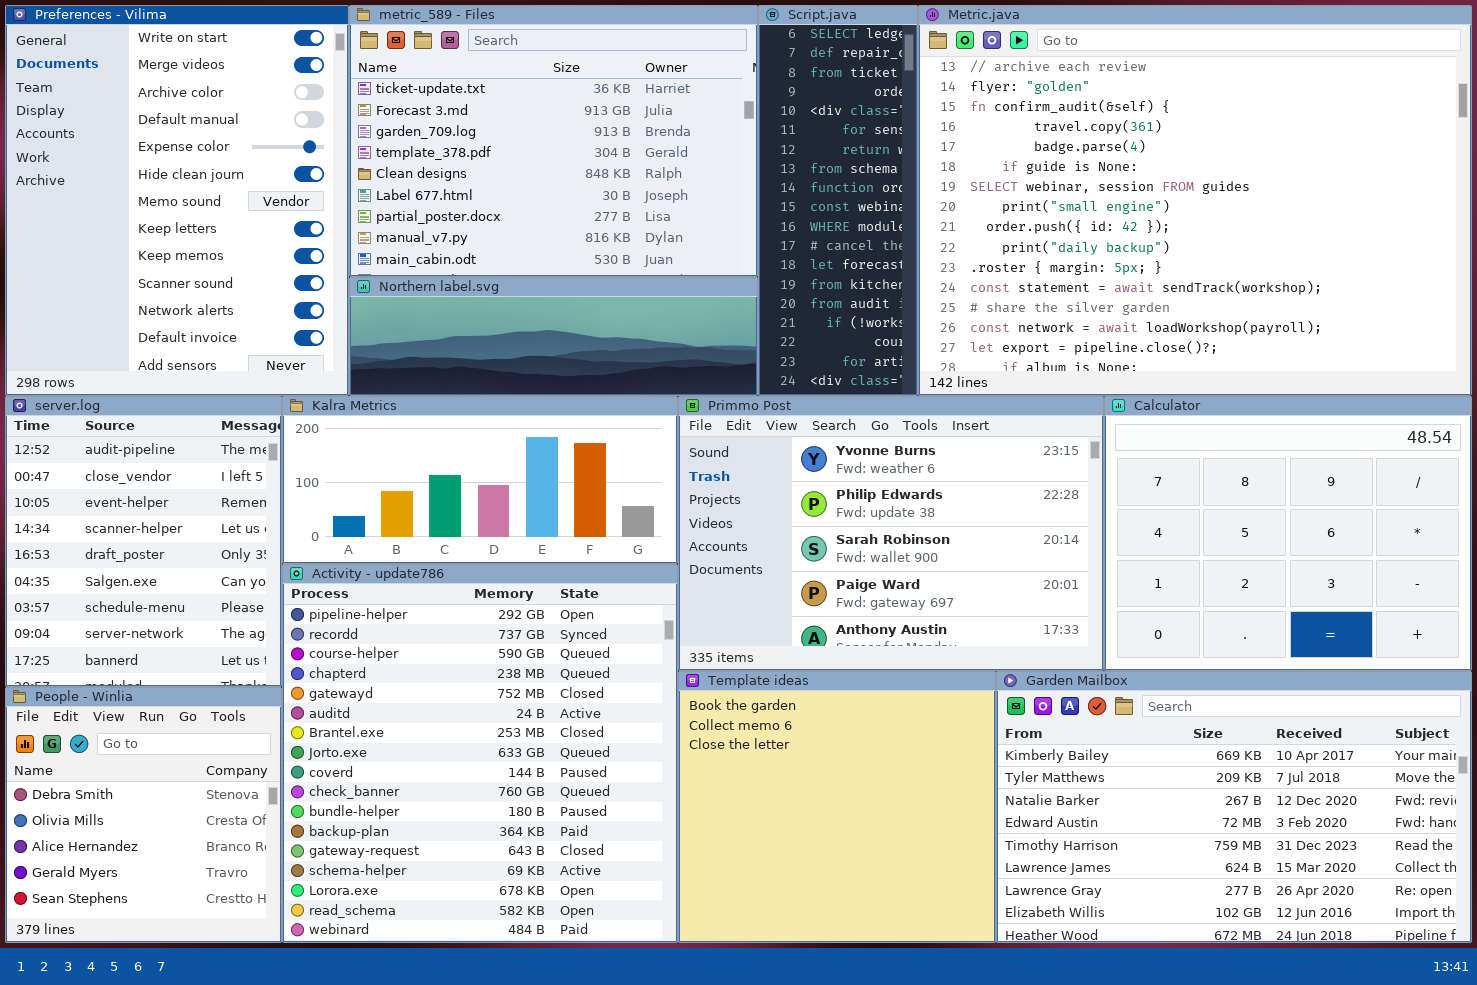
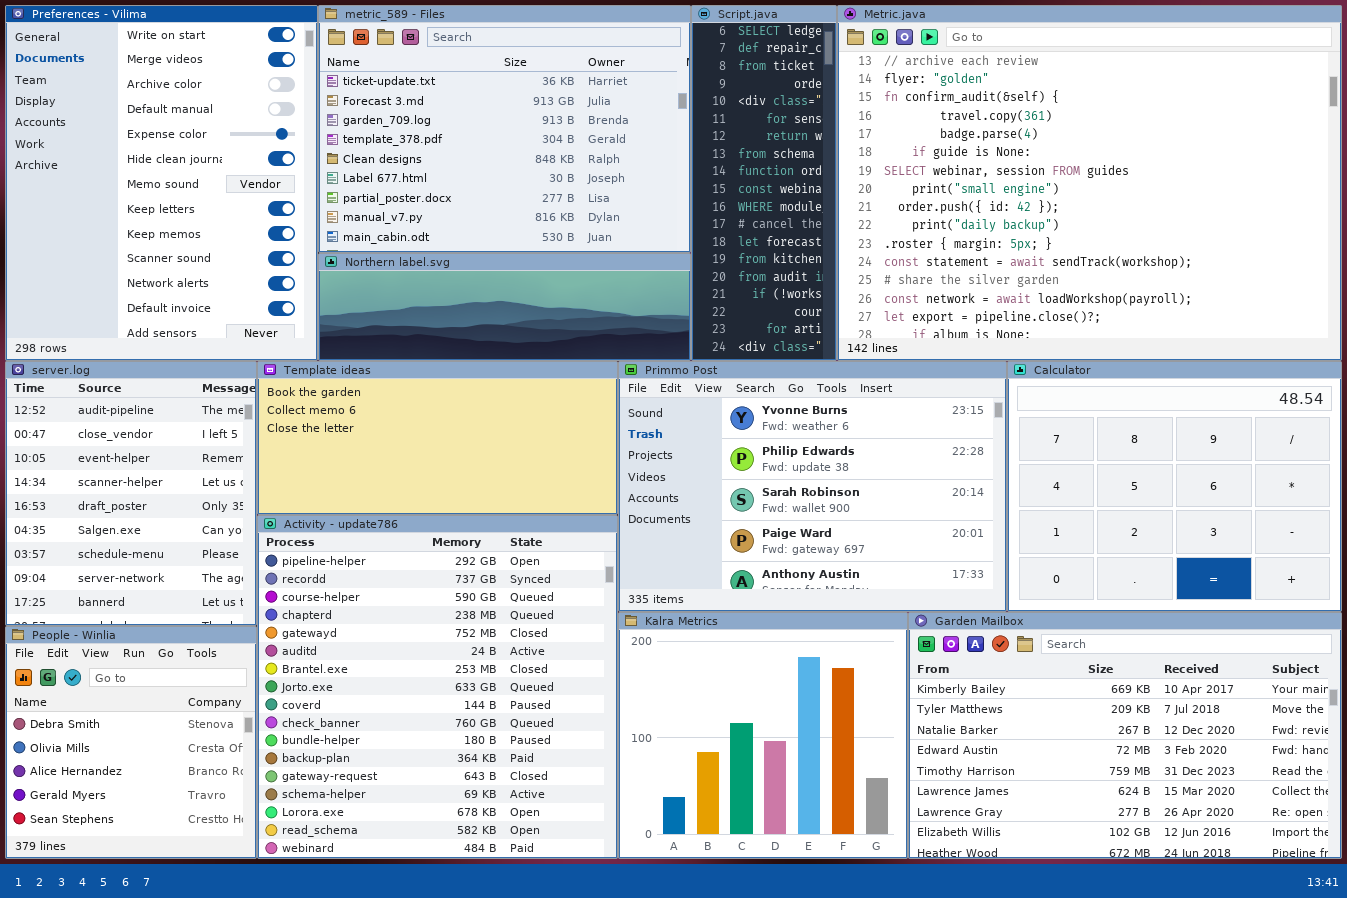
Kalra Metrics: [282,396,678,564] -> [618,612,908,859], moved, resized
Template ideas: [678,671,996,943] -> [257,361,618,515], moved, resized

